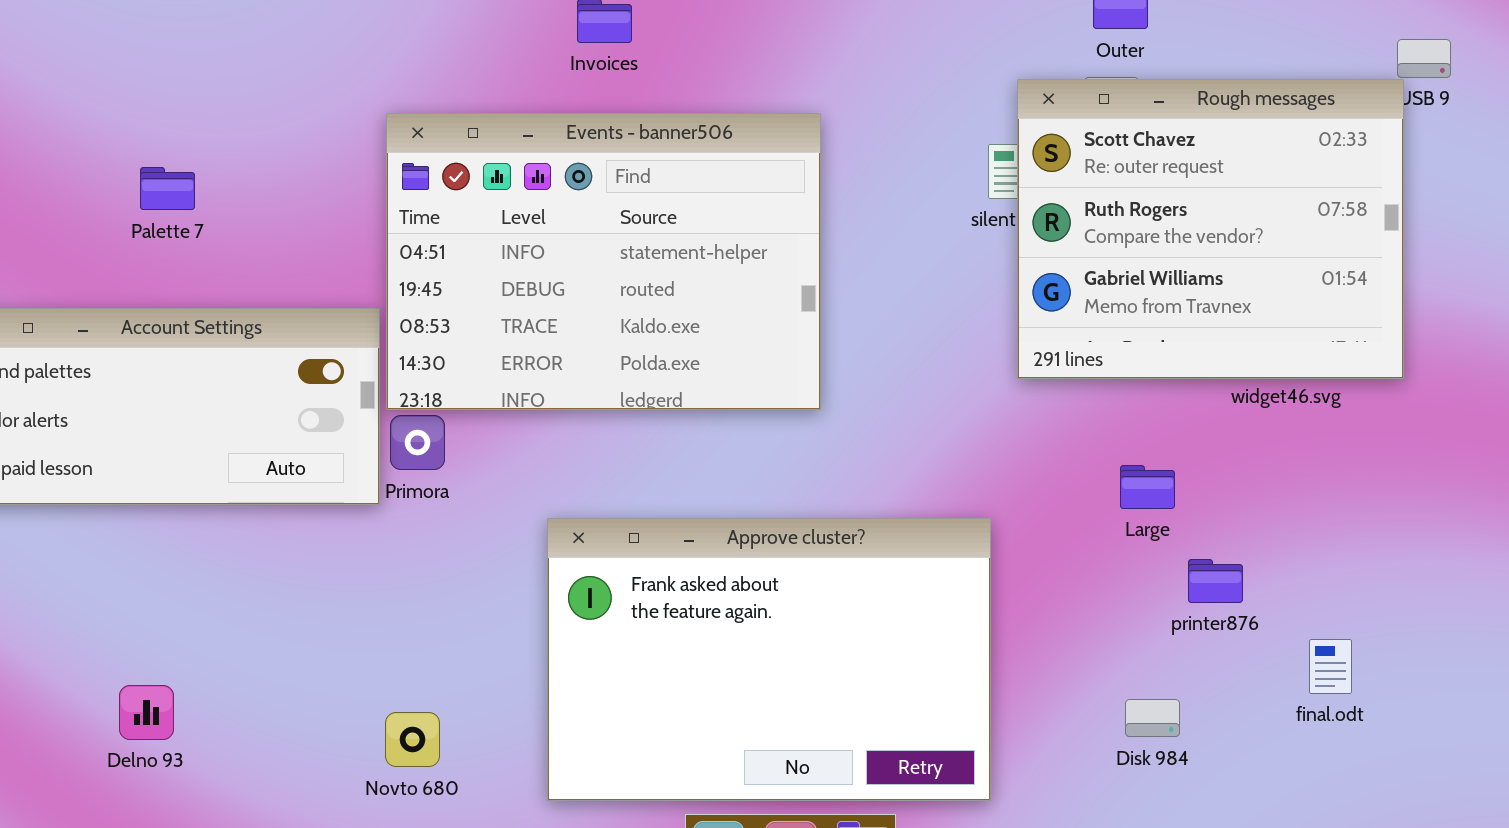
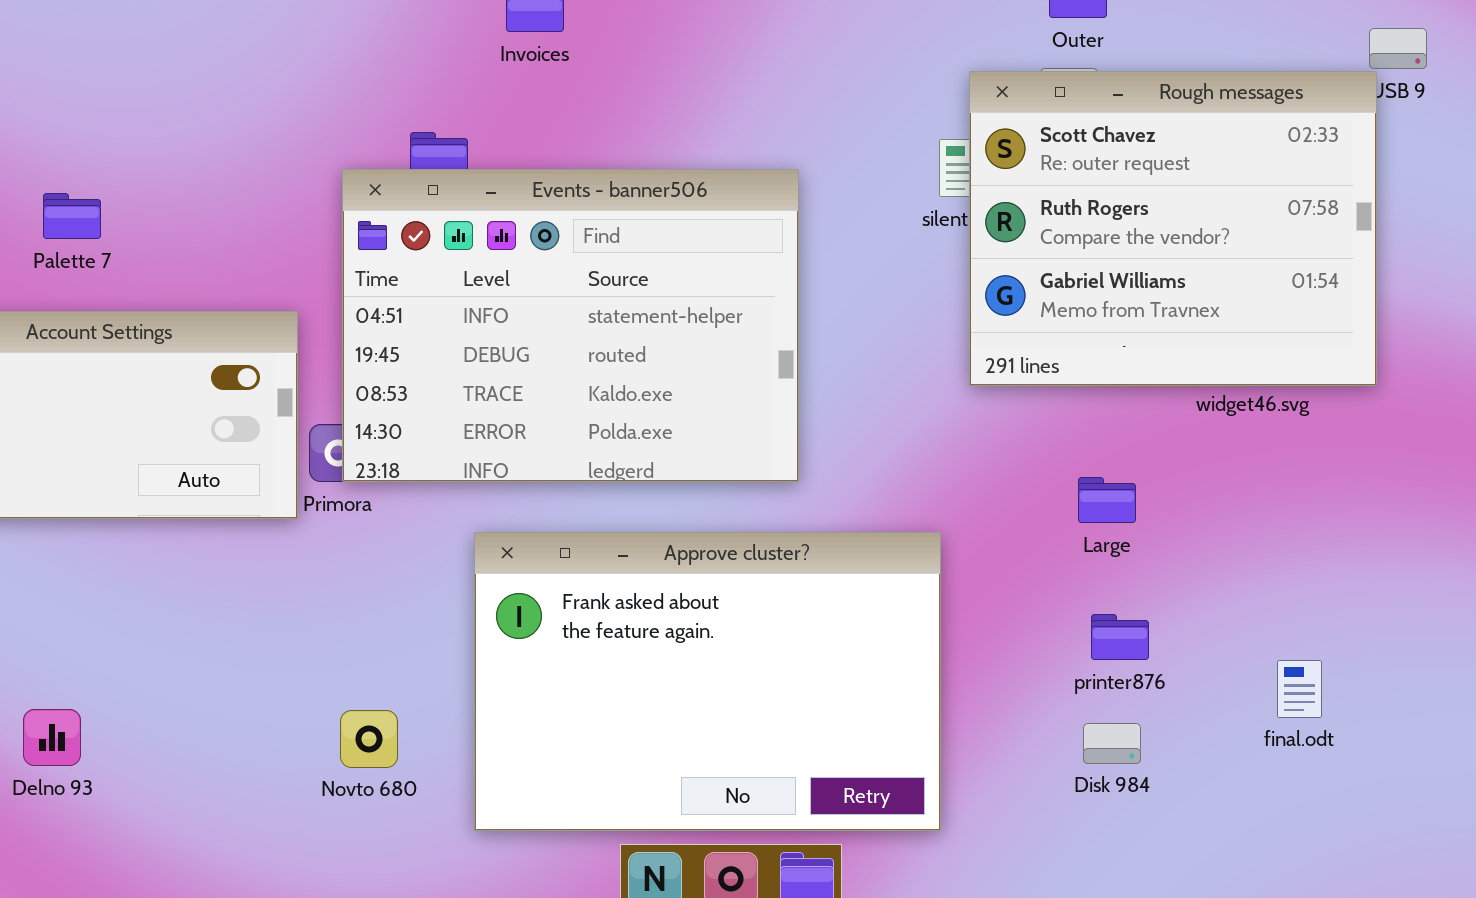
Events - banner506: [386,113,821,410] -> [342,169,799,482], moved
Palette 7: [140,167,195,210] -> [43,193,101,239], moved
printer876: [1188,559,1243,603] -> [1091,614,1149,660], moved
Novto 680: [385,712,440,767] -> [340,710,398,768], moved

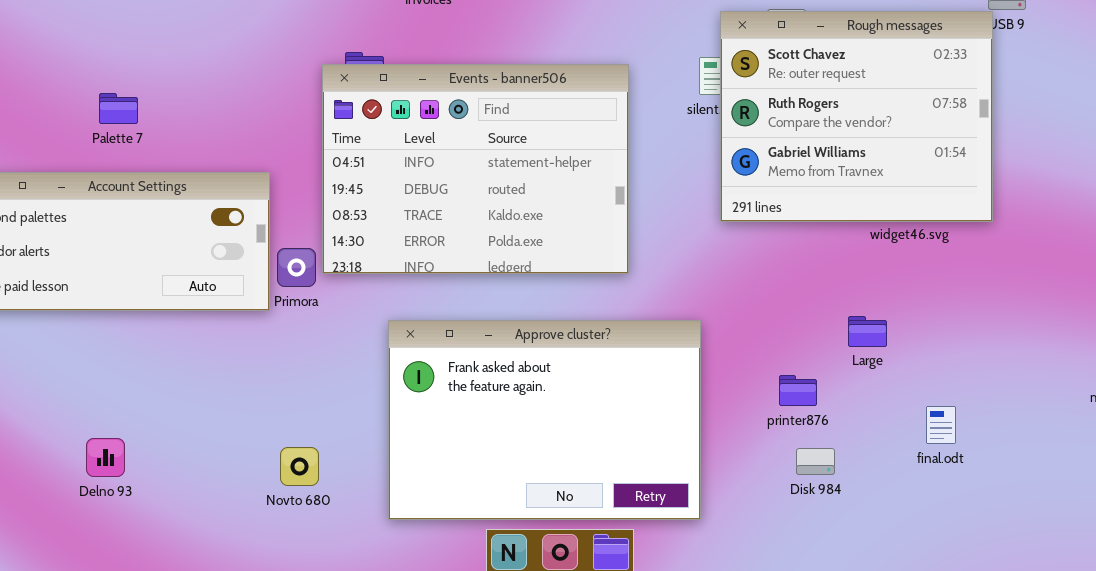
Events - banner506: [342,169,799,482] -> [322,64,629,274], moved
Large: [1078,477,1136,523] -> [848,316,887,347], moved
printer876: [1091,614,1149,660] -> [779,375,817,406], moved
Novto 680: [340,710,398,768] -> [280,447,319,486], moved

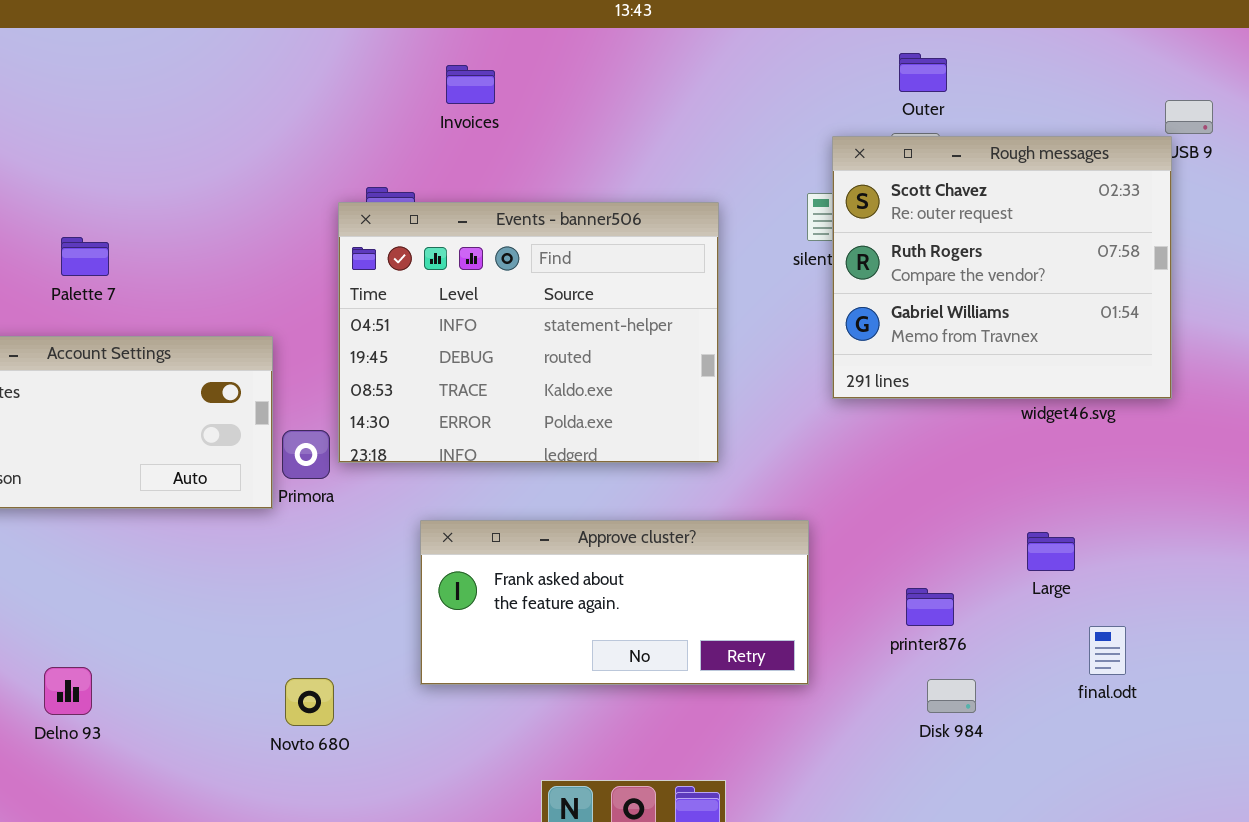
Large: [848,316,887,347] -> [1027,532,1075,571], moved
Approve cluster?: [388,320,701,520] -> [420,520,809,685], resized

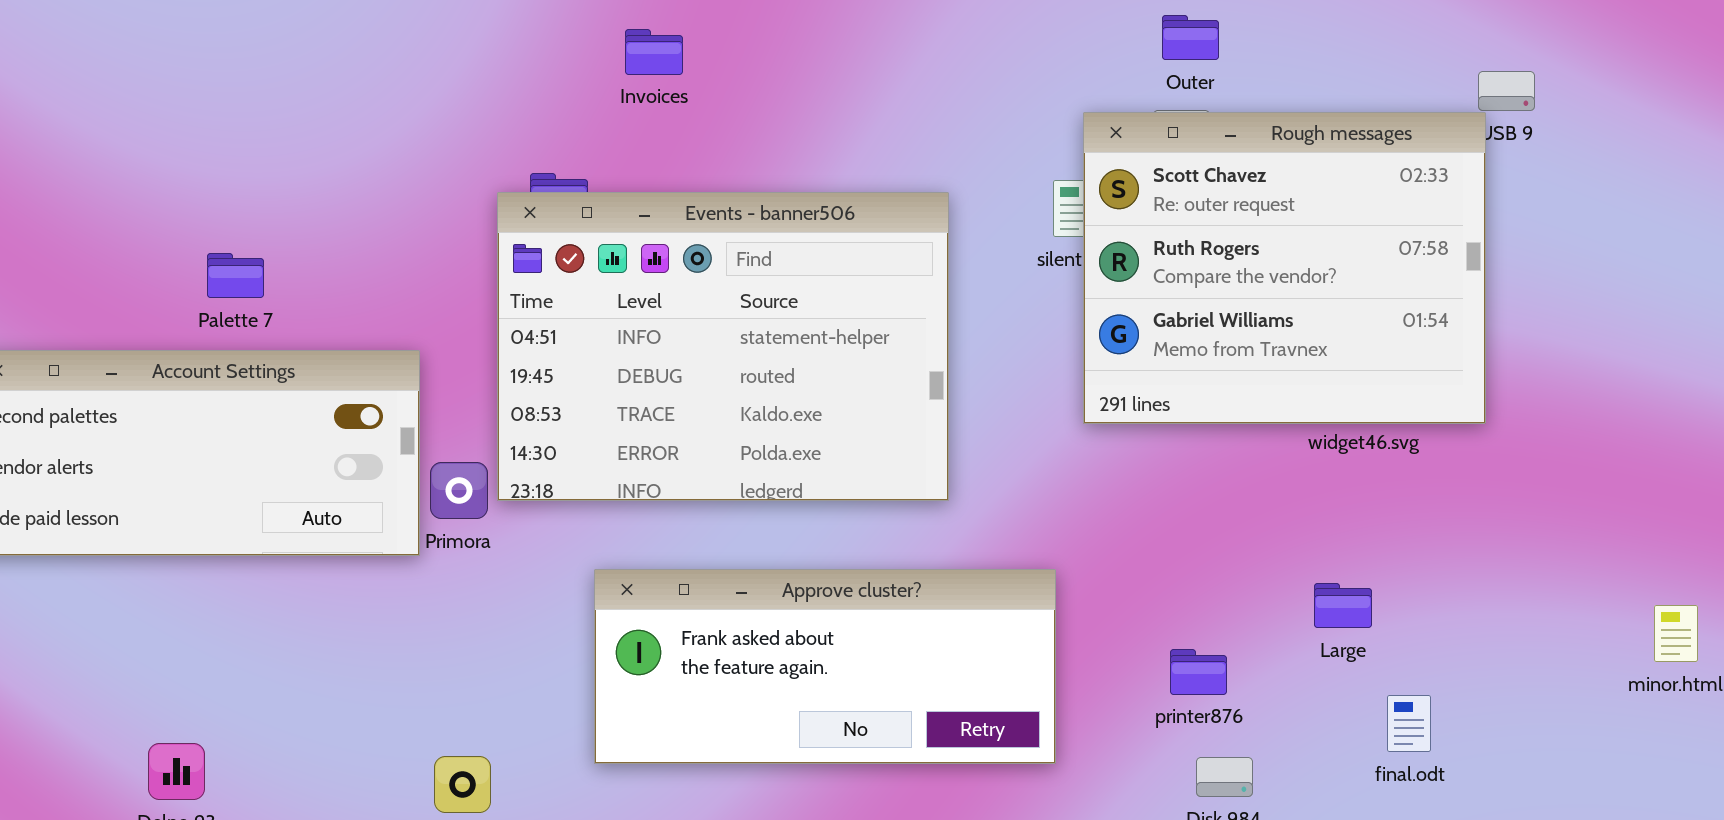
Palette 7: [61,237,109,276] -> [207,253,264,298], moved

